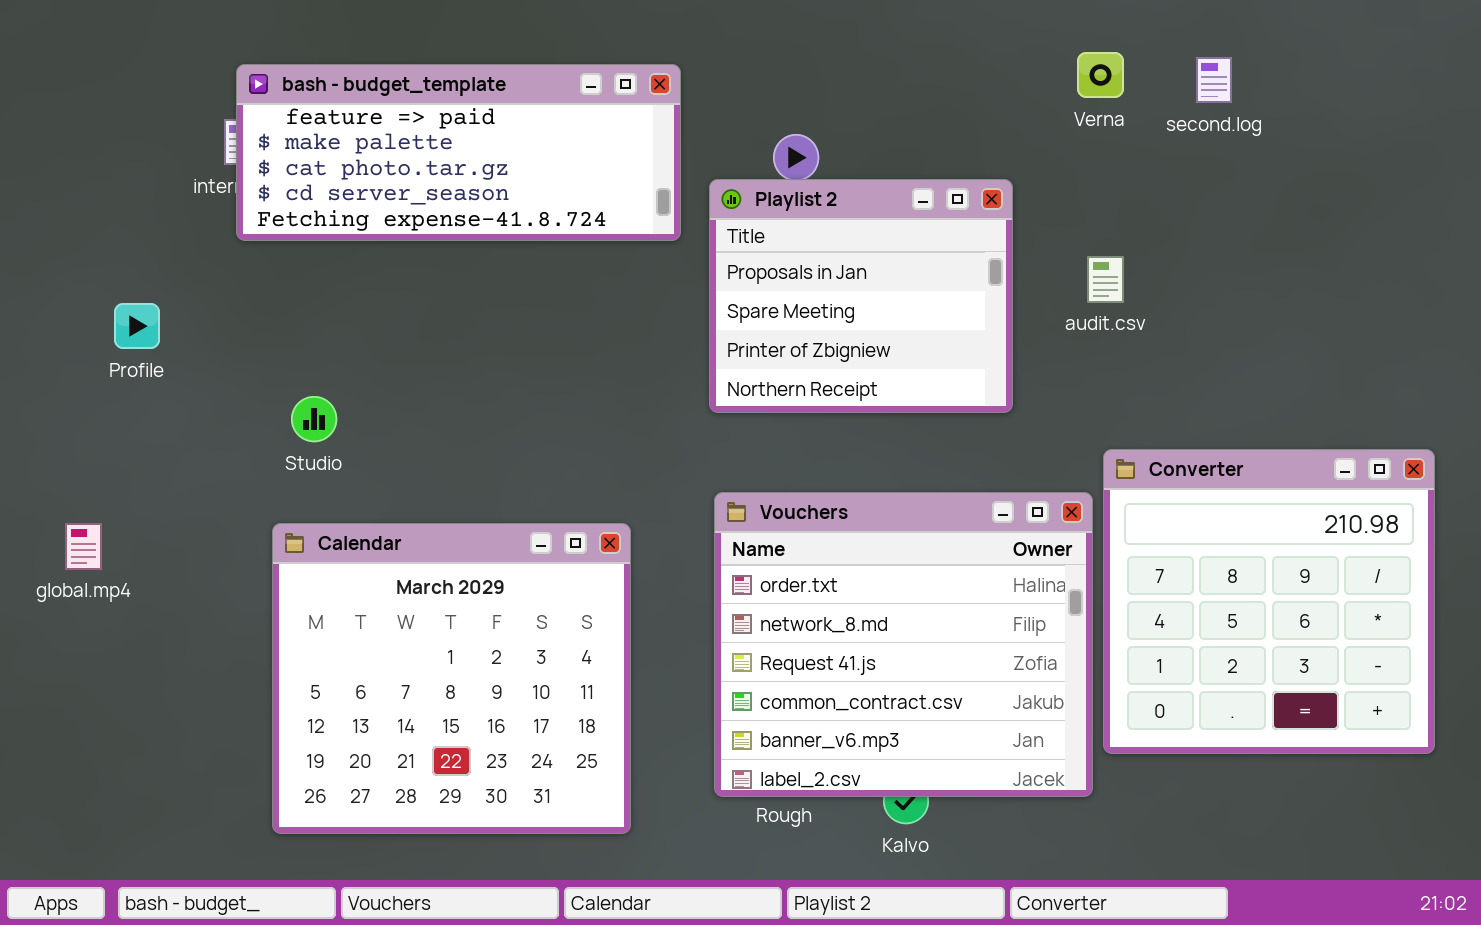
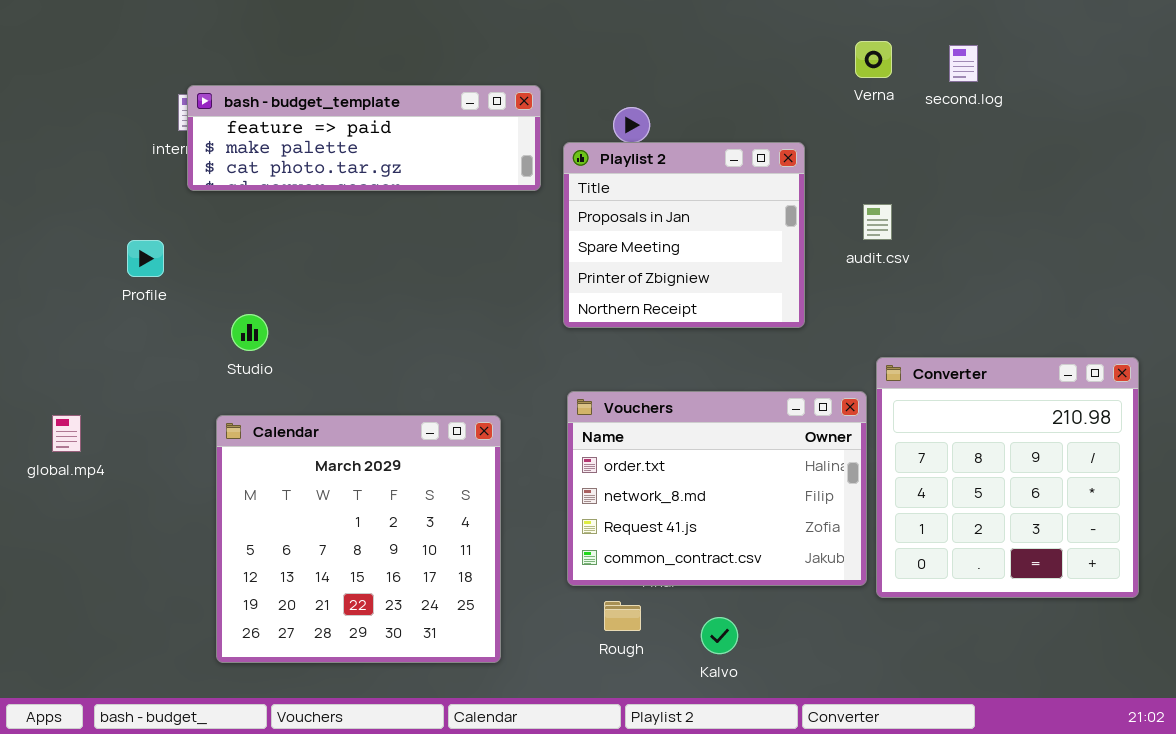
bash - budget_template: [236,64,681,241] -> [187,85,541,191], resized
Profile: [114,303,160,349] -> [127,240,164,277], moved
Vouchers: [714,492,1093,797] -> [567,391,867,586], resized

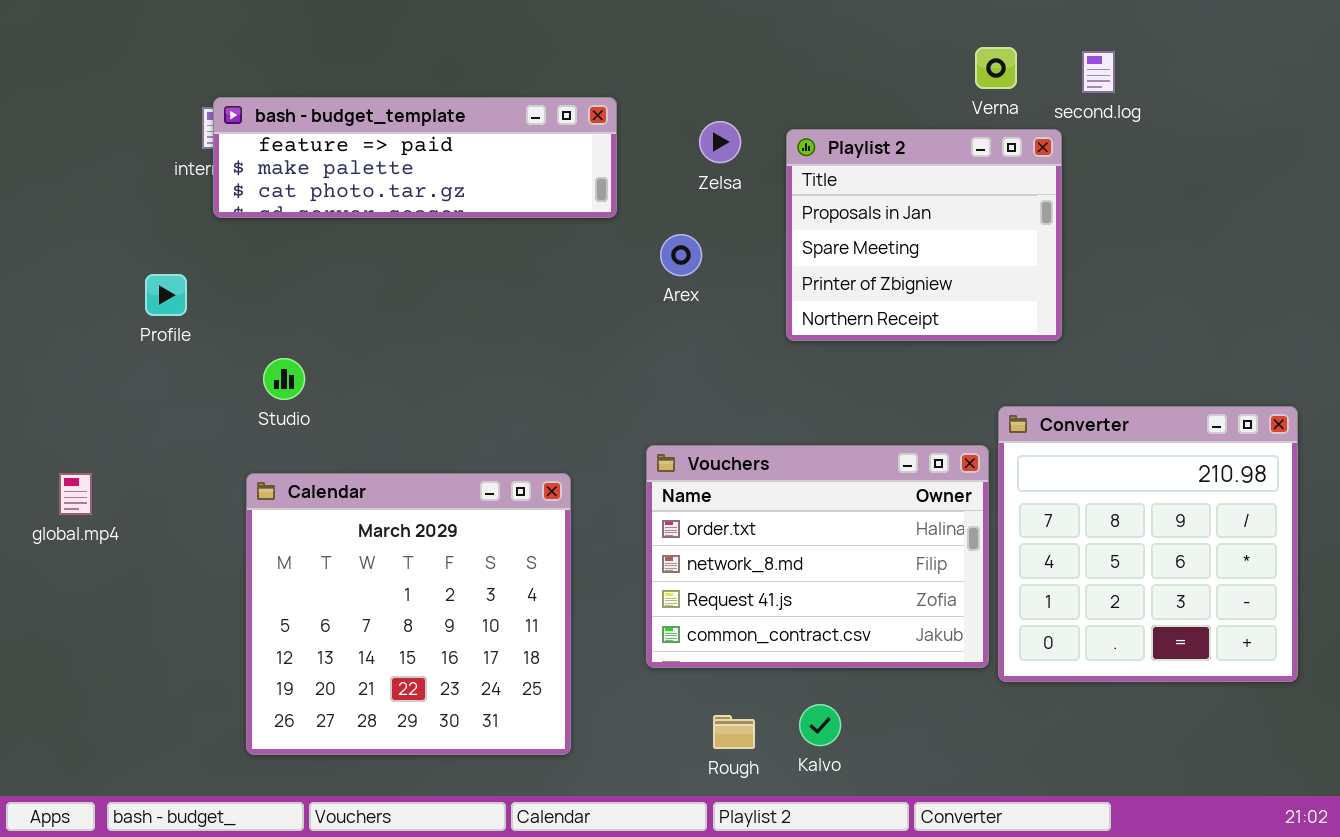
Playlist 2: [563,142,805,328] -> [786,129,1062,341], moved
Rough: [604,601,641,631] -> [713,715,755,749], moved

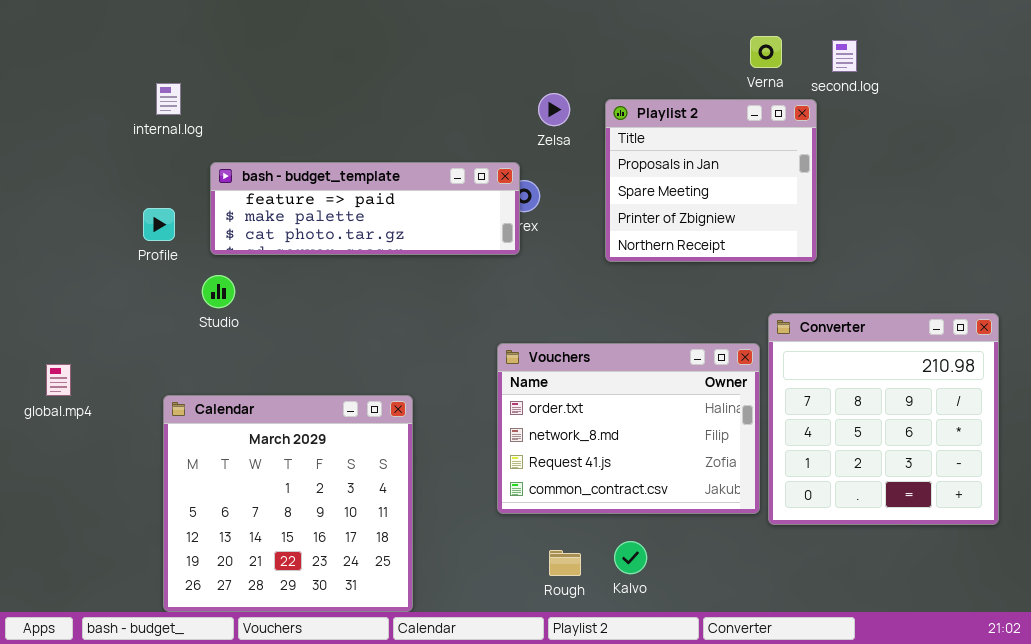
bash - budget_template: [213,97,617,218] -> [210,162,520,255], moved
Profile: [145,274,187,316] -> [143,208,175,241], moved
Calendar: [246,473,571,755] -> [163,395,413,612], moved

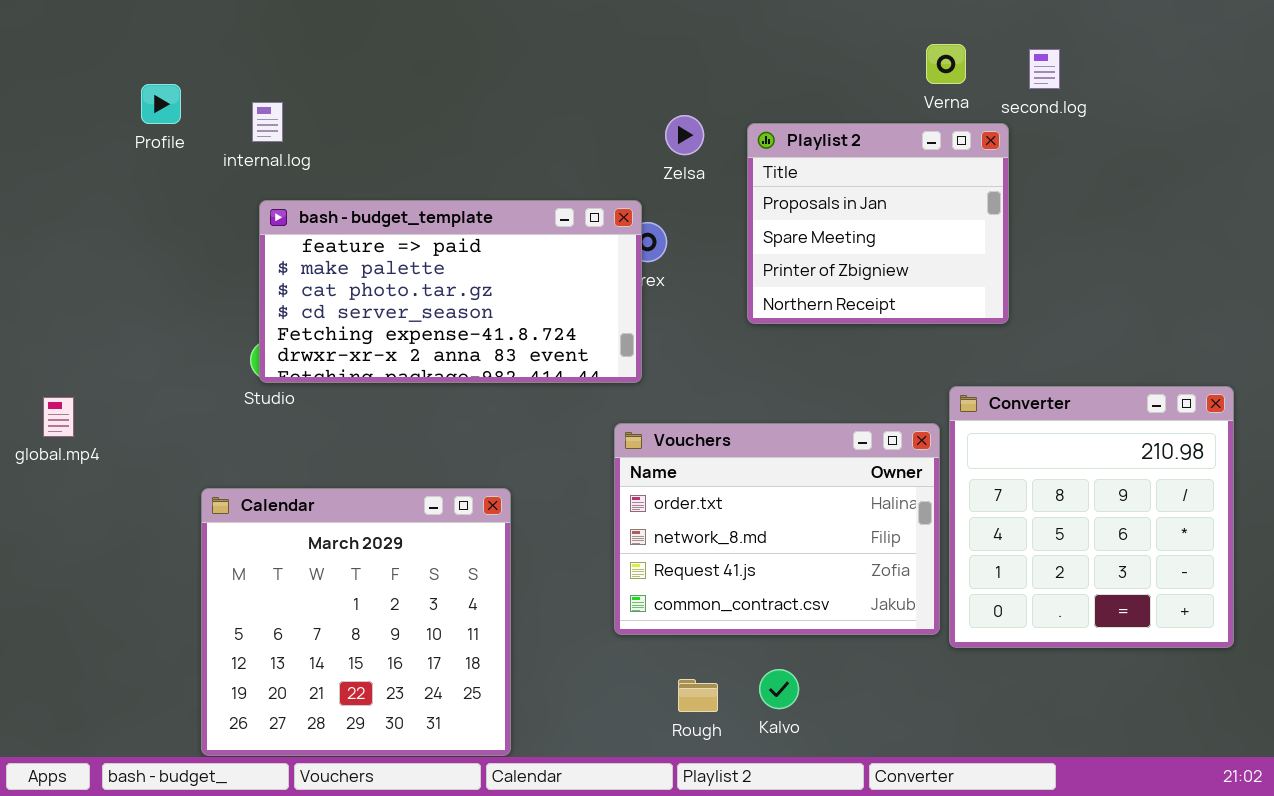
internal.log: [156,83,181,115] -> [252,102,283,142], moved
bash - budget_template: [210,162,520,255] -> [259,200,642,383], resized
Profile: [143,208,175,241] -> [141,84,181,124], moved
global.mp4: [46,364,71,396] -> [43,397,74,437], moved

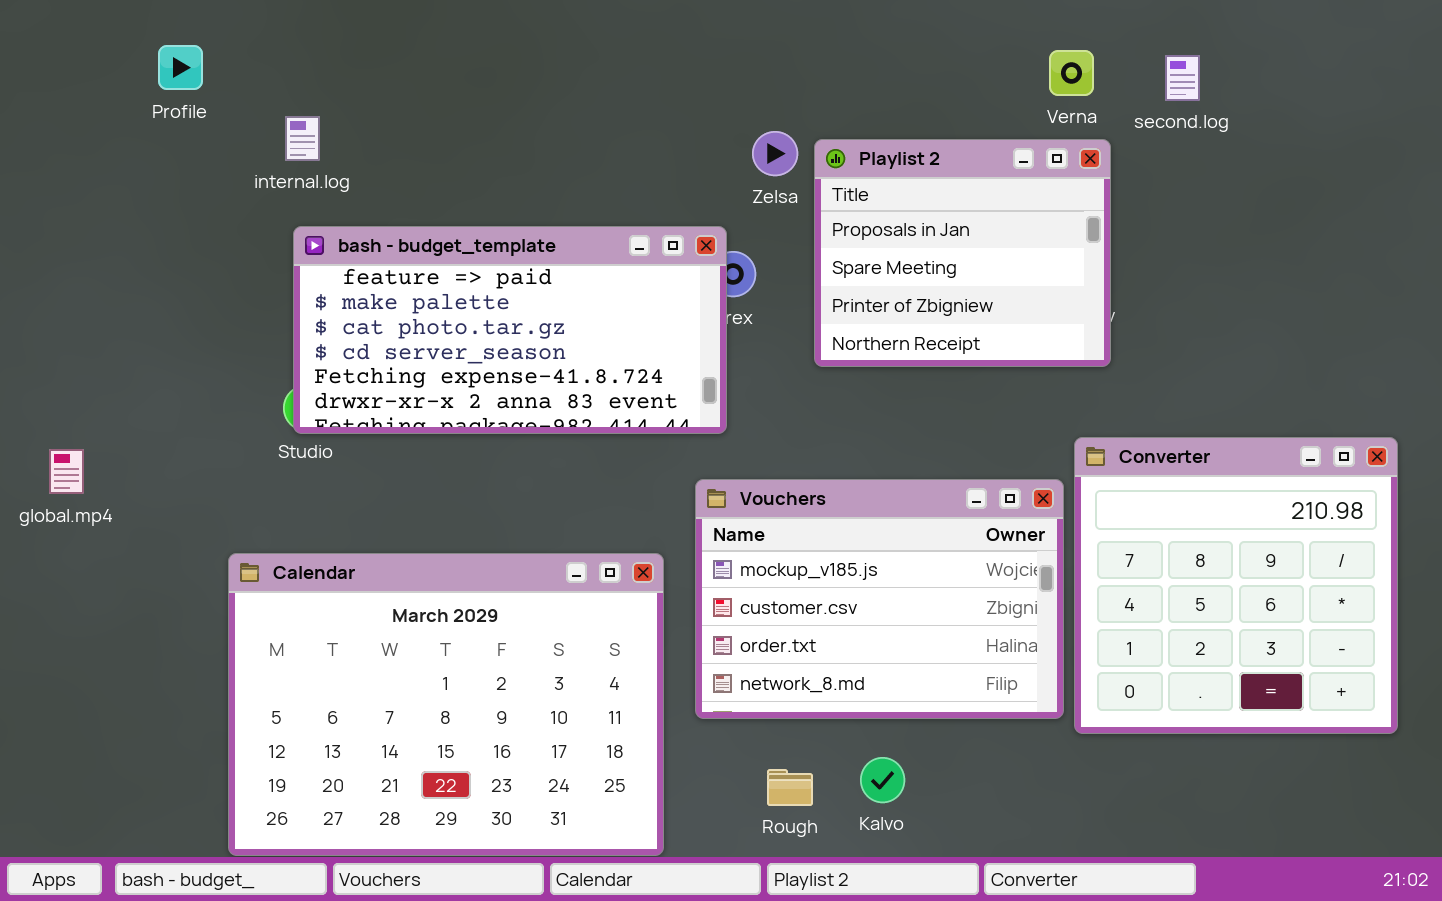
Profile: [141,84,181,124] -> [158,45,203,90], moved
Playlist 2: [747,123,1009,324] -> [814,139,1111,367], moved
Vouchers: [614,423,940,635] -> [695,479,1064,719], scrolled up 2 rows
Calendar: [201,488,511,756] -> [228,553,664,856], resized

